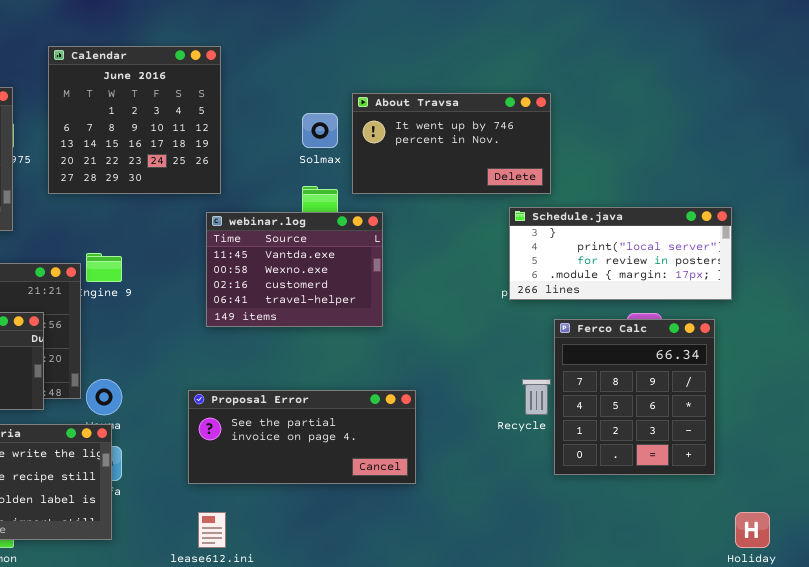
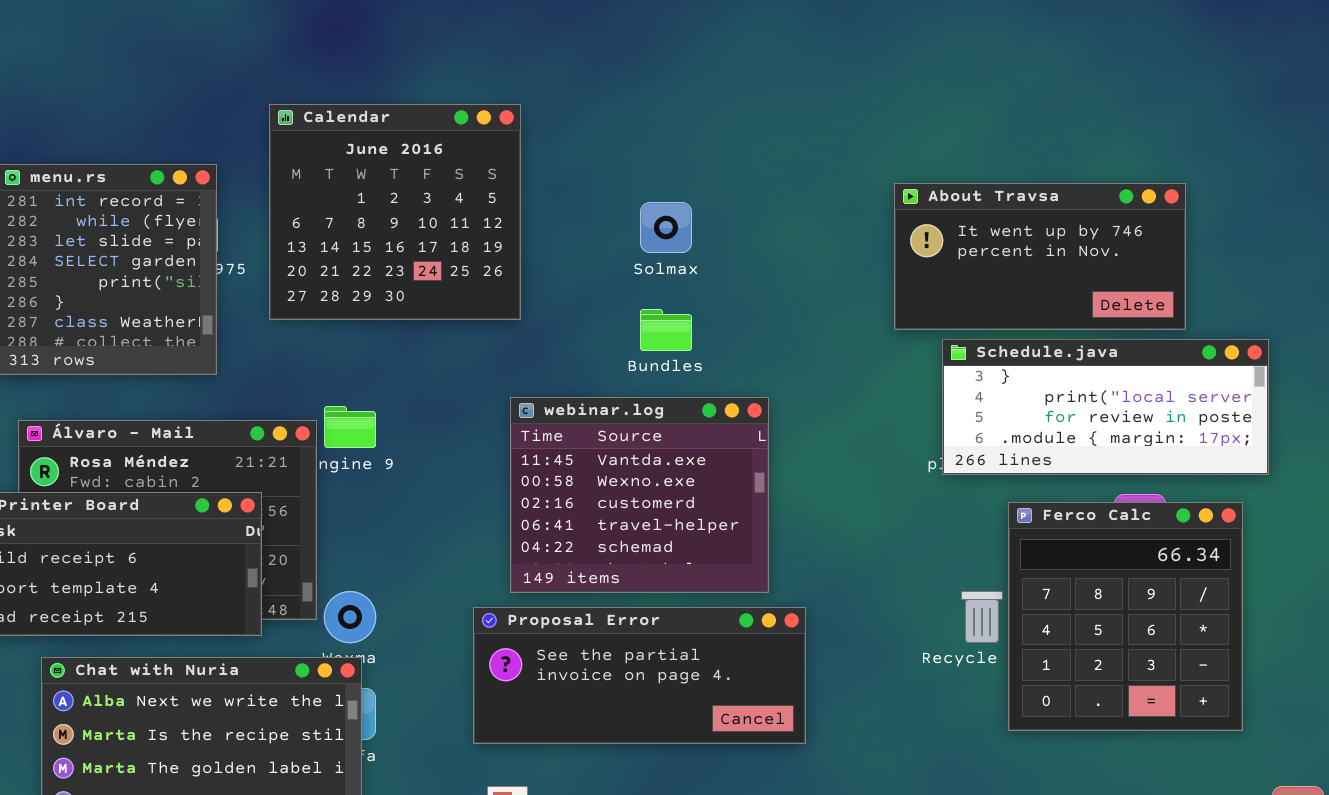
About Travsa: [352,93,551,194] -> [894,183,1186,330], moved
webinar.log: [206,212,383,327] -> [510,397,769,593], moved, resized

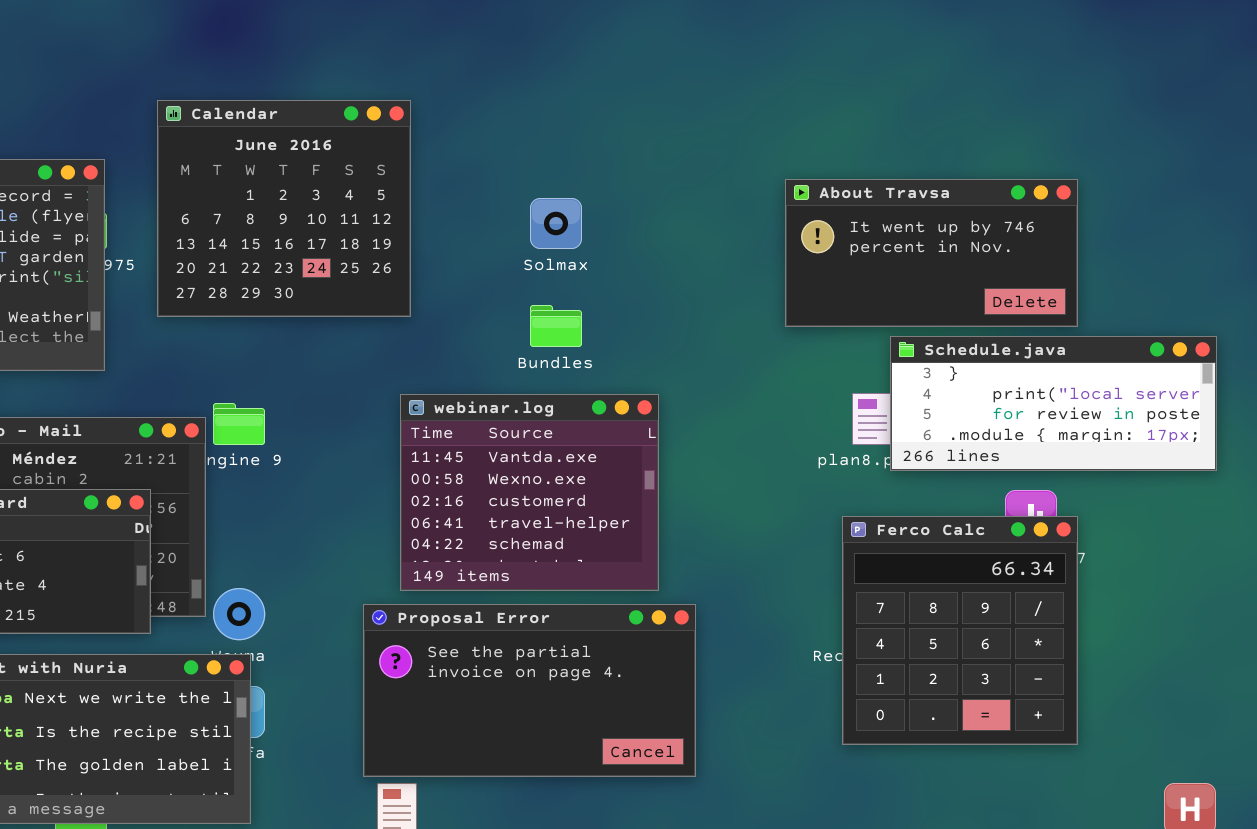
Schedule.java: [942,339,1269,475] -> [890,336,1217,471], moved
Ferco Calc: [1008,502,1243,731] -> [842,516,1078,745], moved
Proposal Error: [473,607,806,744] -> [363,604,696,777], resized

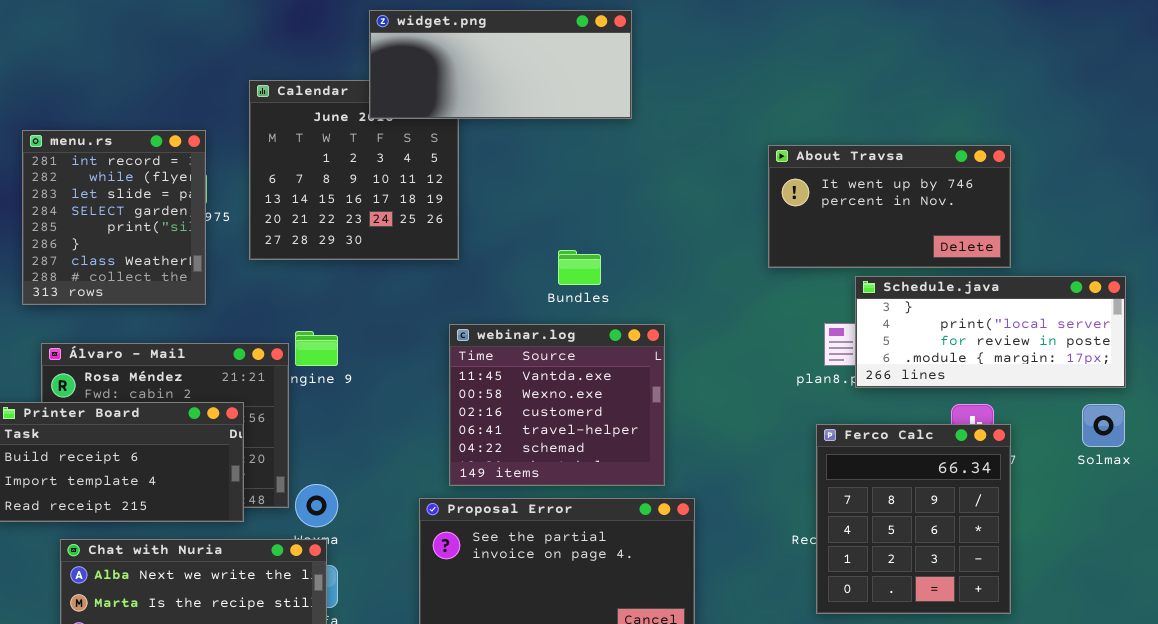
widget.png: none -> [369,10,632,119], opened
Solmax: [530,198,582,249] -> [1082,404,1125,447], moved

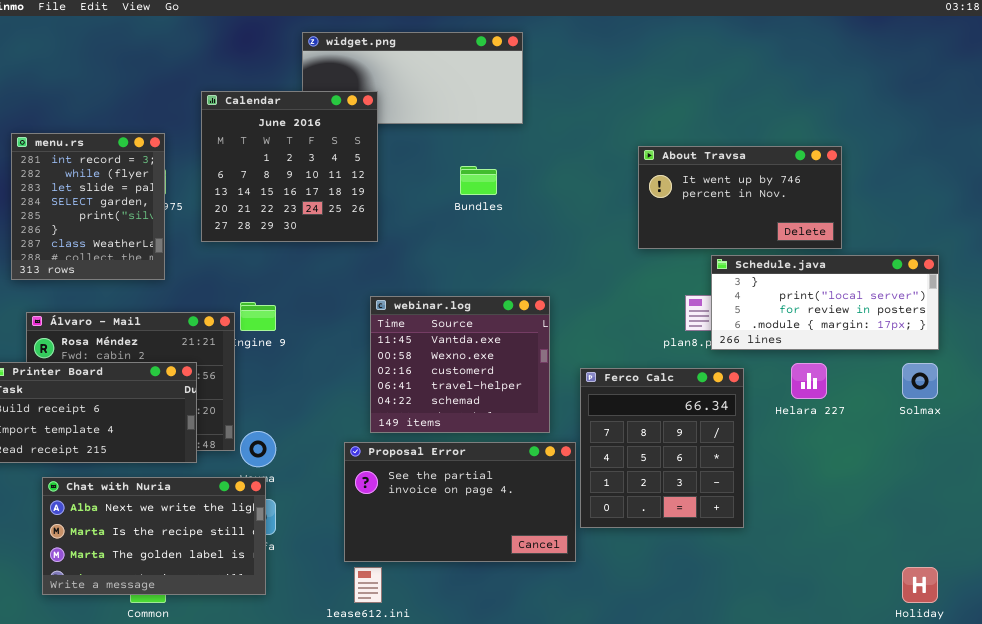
Calendar: [249,80,459,260] -> [201,91,378,242], raised
Bundles: [558,250,601,285] -> [460,166,497,195], moved
Ferco Calc: [816,424,1011,614] -> [580,368,744,528], moved

